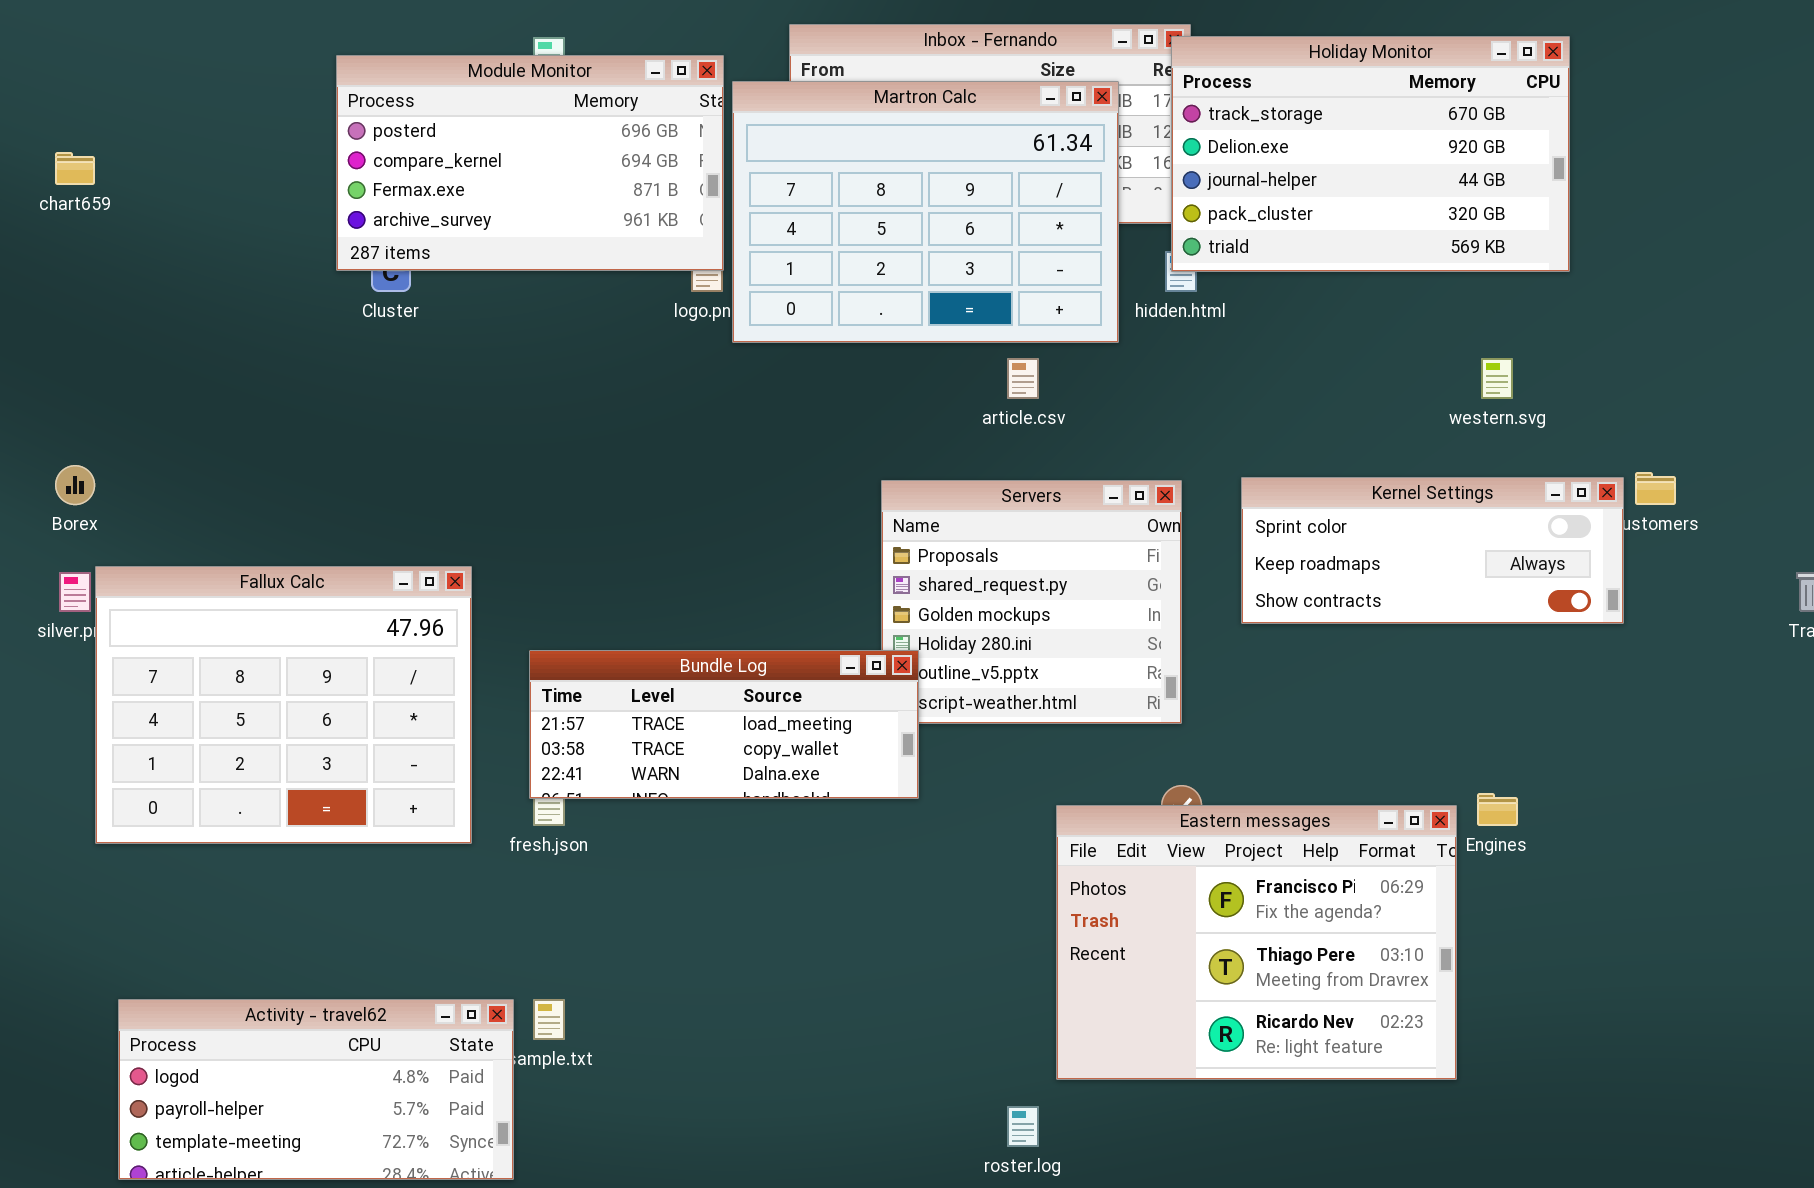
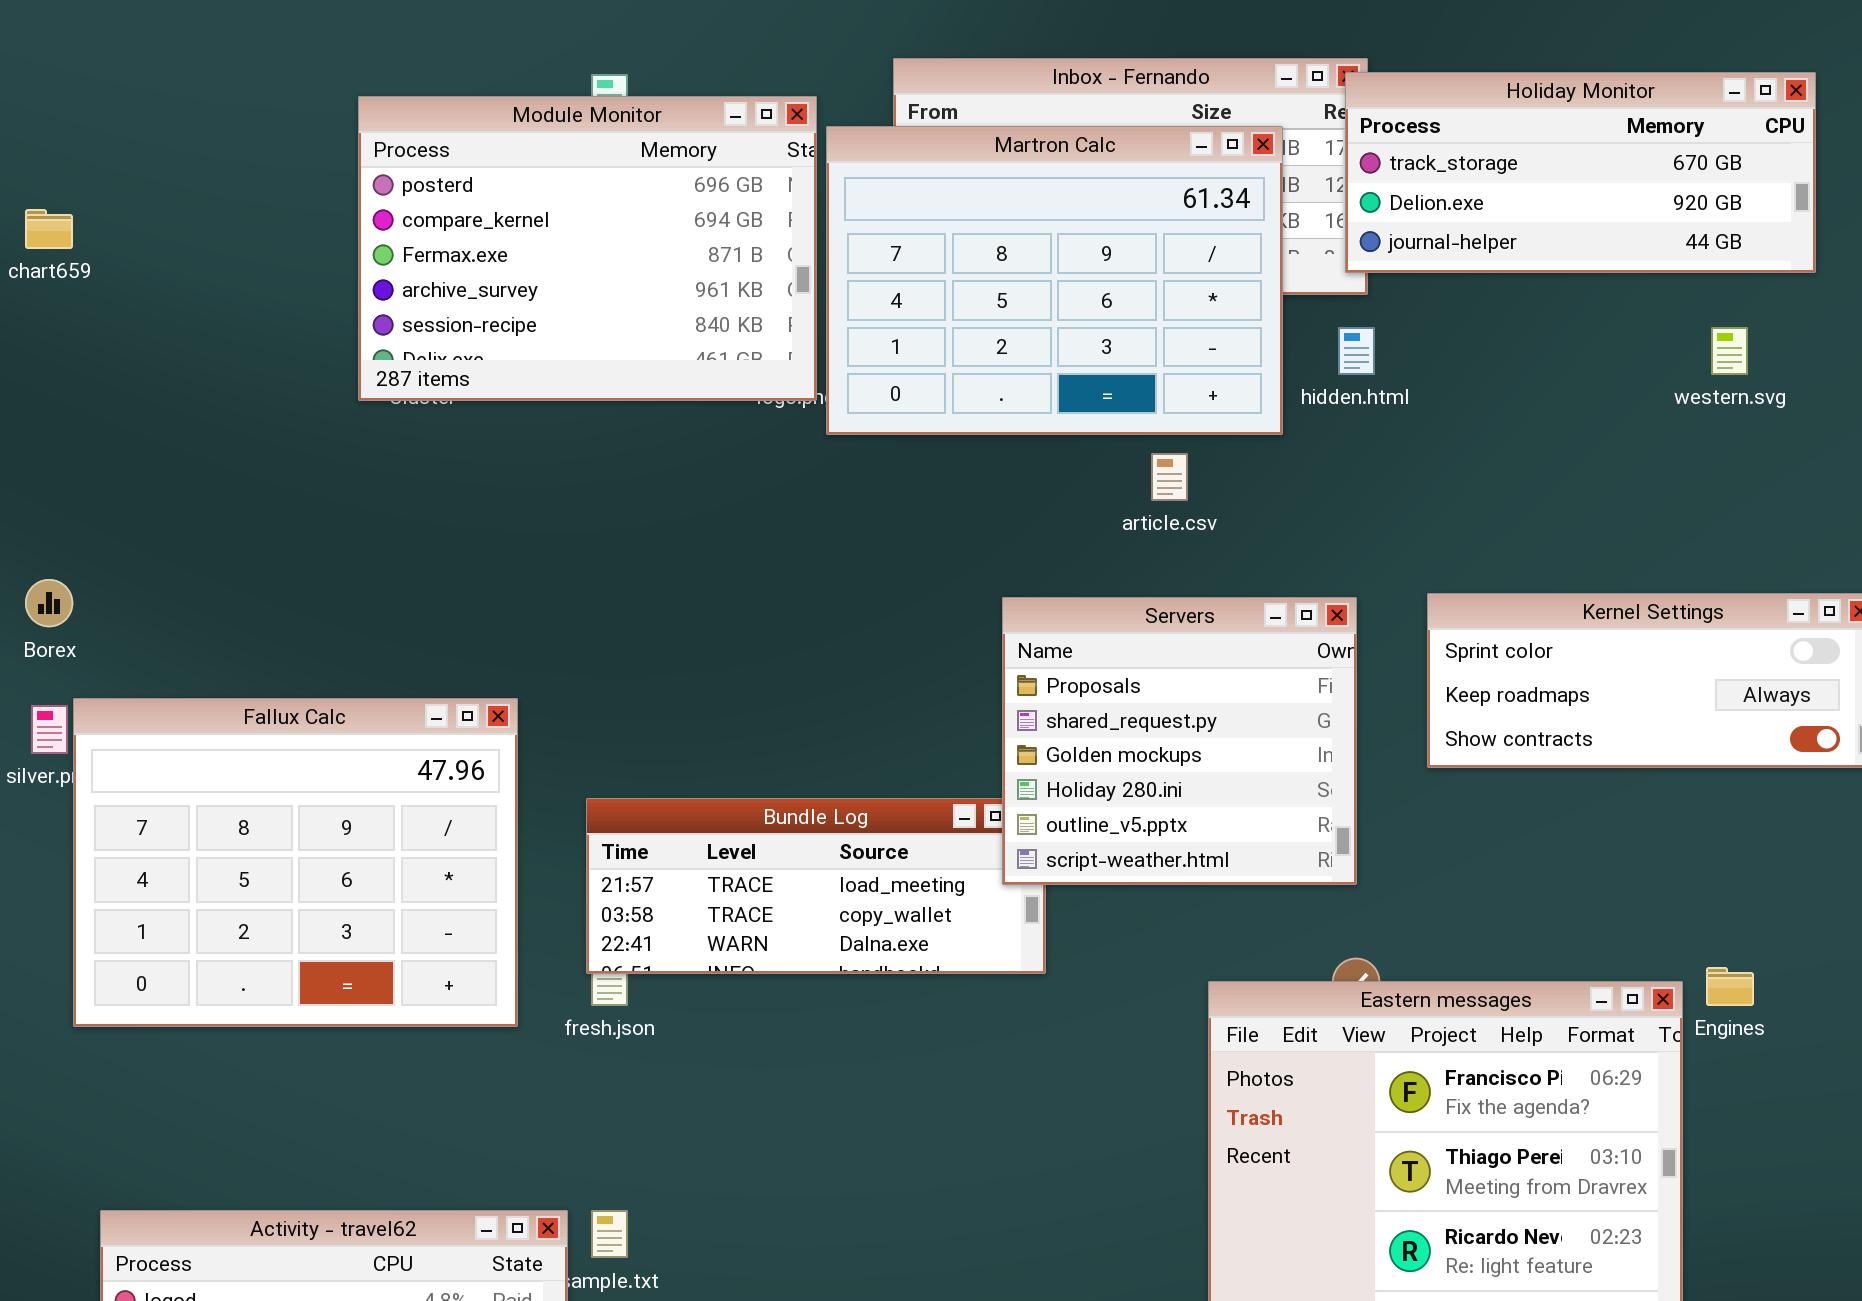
Holiday Monitor: [1171,36,1570,272] -> [1345,72,1816,273], resized
Module Monitor: [336,55,724,271] -> [358,96,817,401], resized
western.svg: [1481,358,1513,399] -> [1711,327,1748,375], moved
Servers: [881,480,1182,724] -> [1002,597,1357,885], raised

